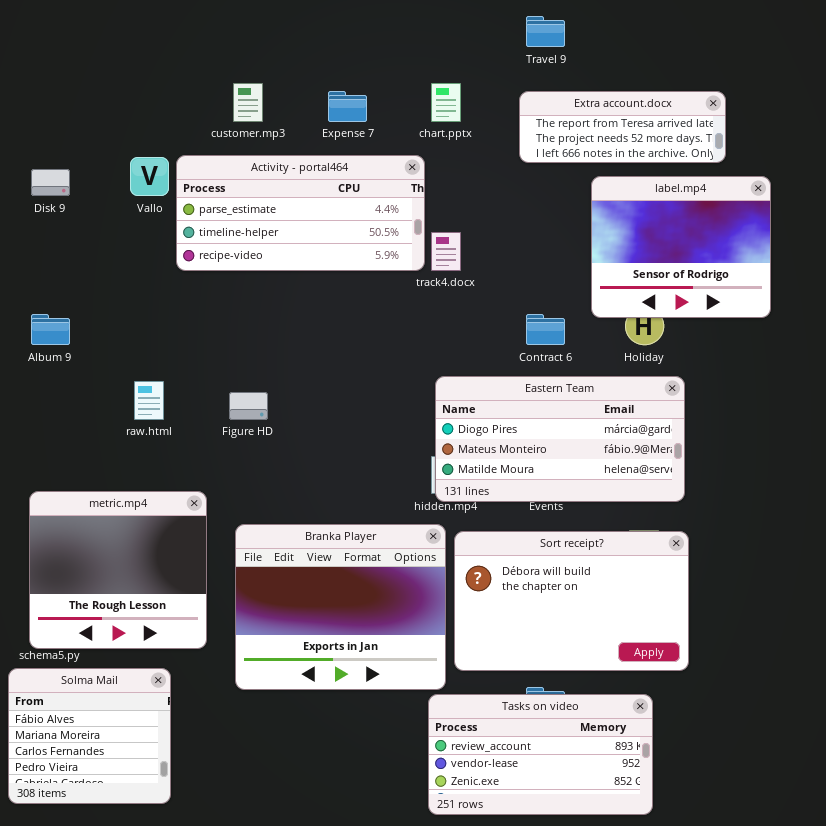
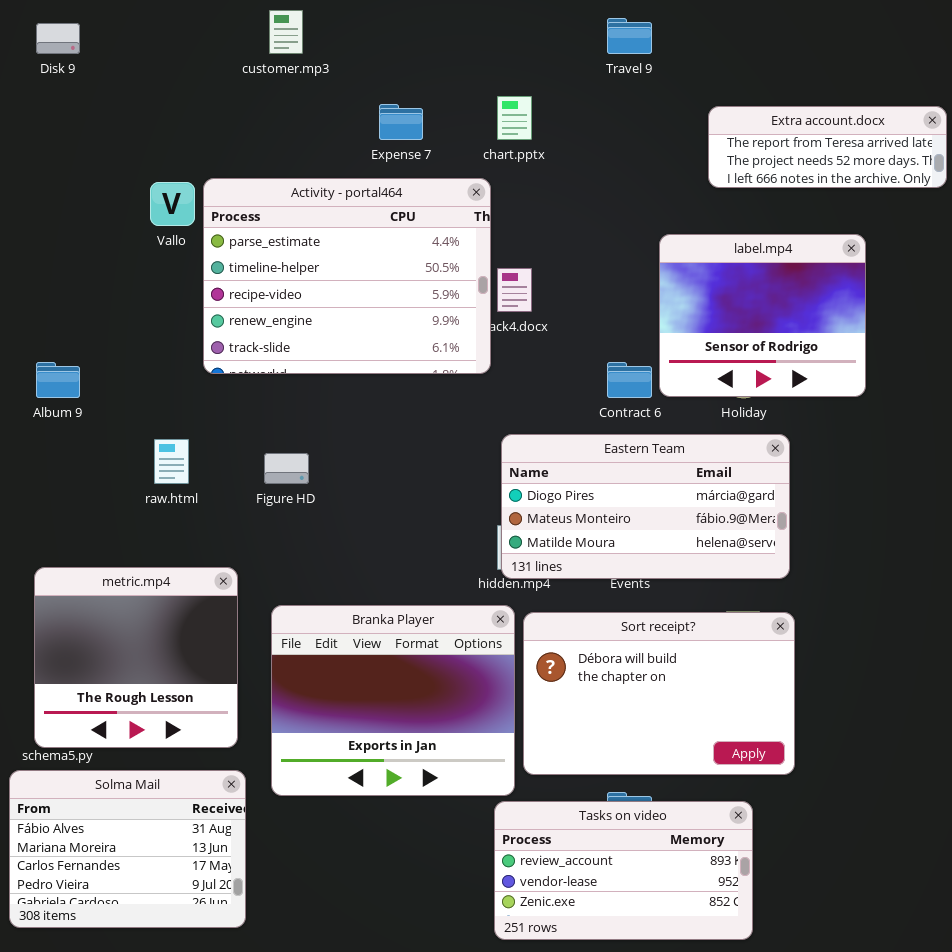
customer.mp3: [233,83,263,122] -> [269,10,303,54], moved
Extra account.docx: [519,91,726,163] -> [708,106,947,188], moved
Activity - portal464: [176,155,425,271] -> [203,178,491,374], resized
Disk 9: [31,169,70,196] -> [36,23,80,54], moved
label.mp4: [591,176,771,318] -> [659,234,866,397], moved
Solma Mail: [8,668,171,804] -> [9,770,246,928], resized

